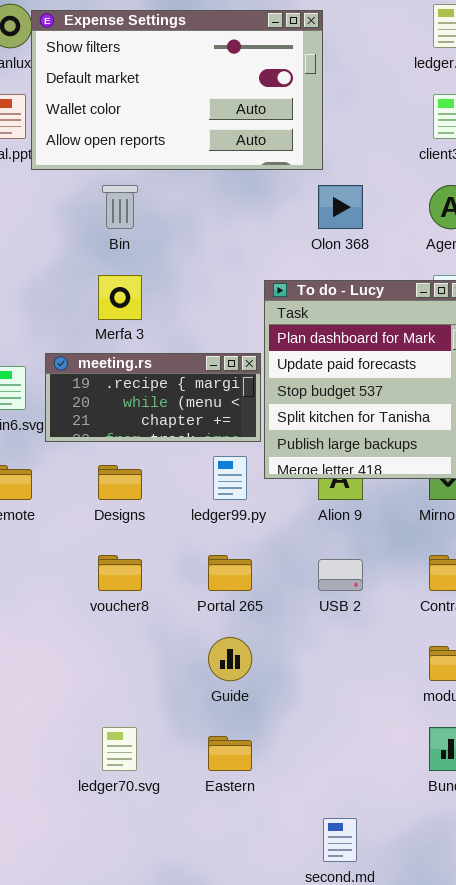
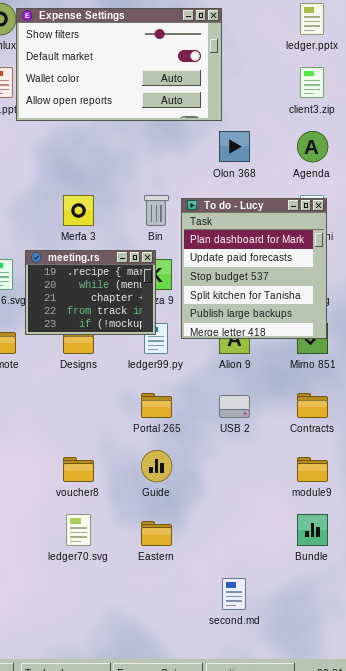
Bin: [102,185,138,229] -> [144,195,169,226], moved
meeting.rs: [45,353,261,442] -> [25,250,156,335], resized
voucher8: [98,555,142,591] -> [63,457,94,482], moved

